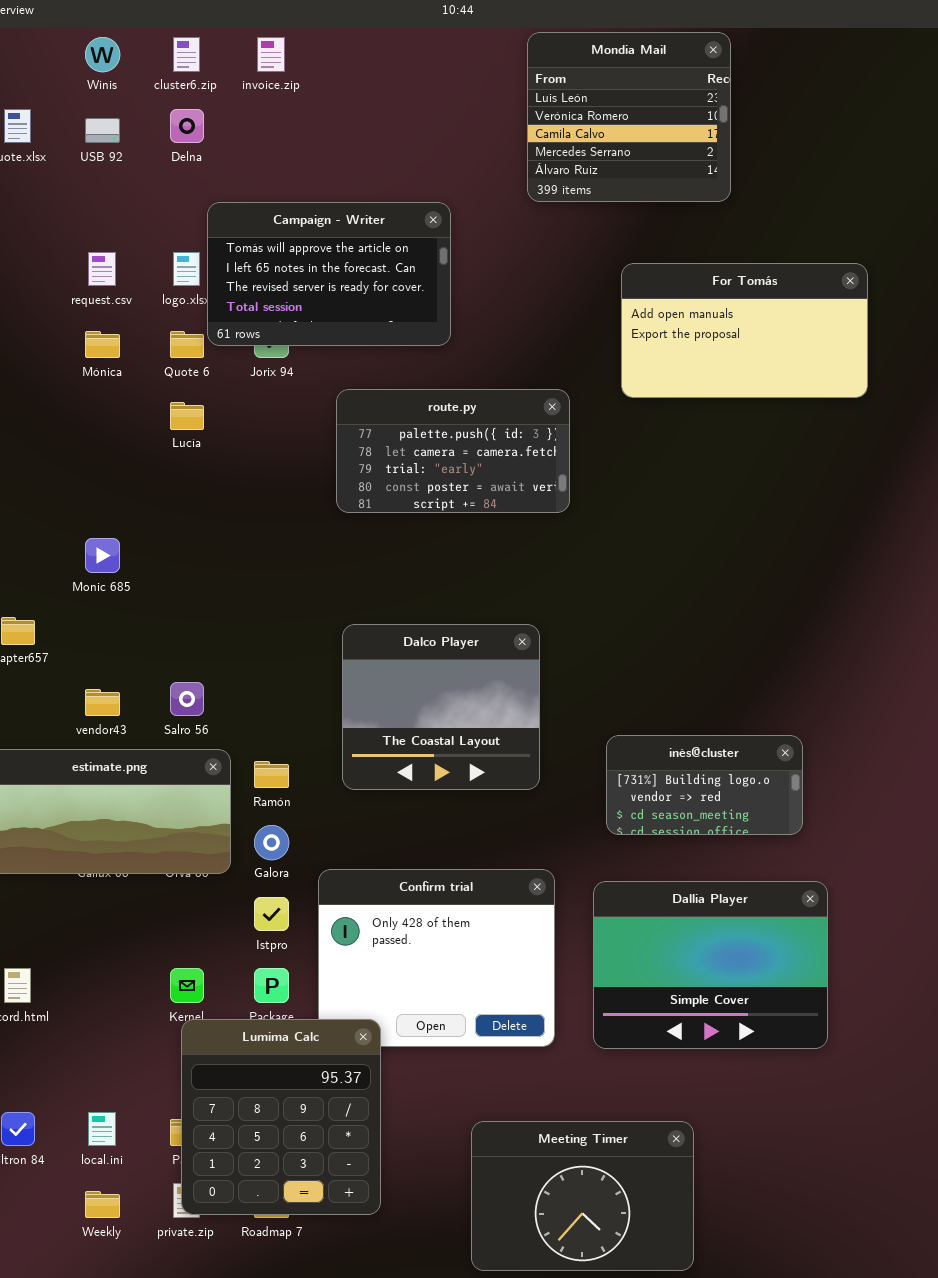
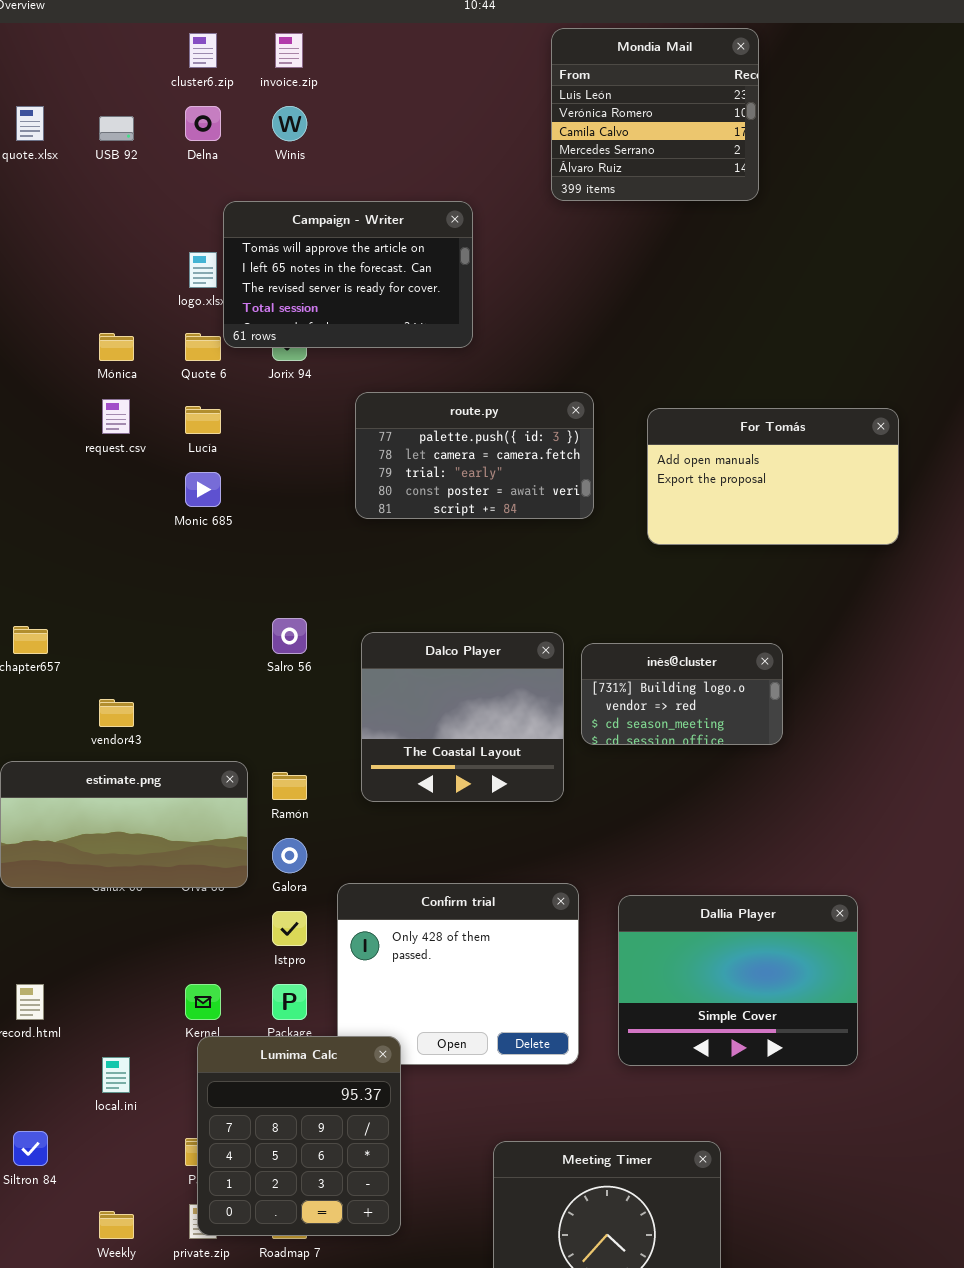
Winis: [85,37,120,72] -> [272,106,307,141], moved
request.csv: [88,252,116,286] -> [102,399,130,434], moved
For Tomás: [621,263,868,398] -> [647,408,899,545], moved
Monic 685: [85,538,120,573] -> [185,472,221,507], moved
Salro 56: [170,682,204,716] -> [272,618,307,654], moved
inés@cluster: [606,735,803,835] -> [581,643,783,745], moved
local.ini: [88,1112,116,1146] -> [102,1057,130,1093], moved

